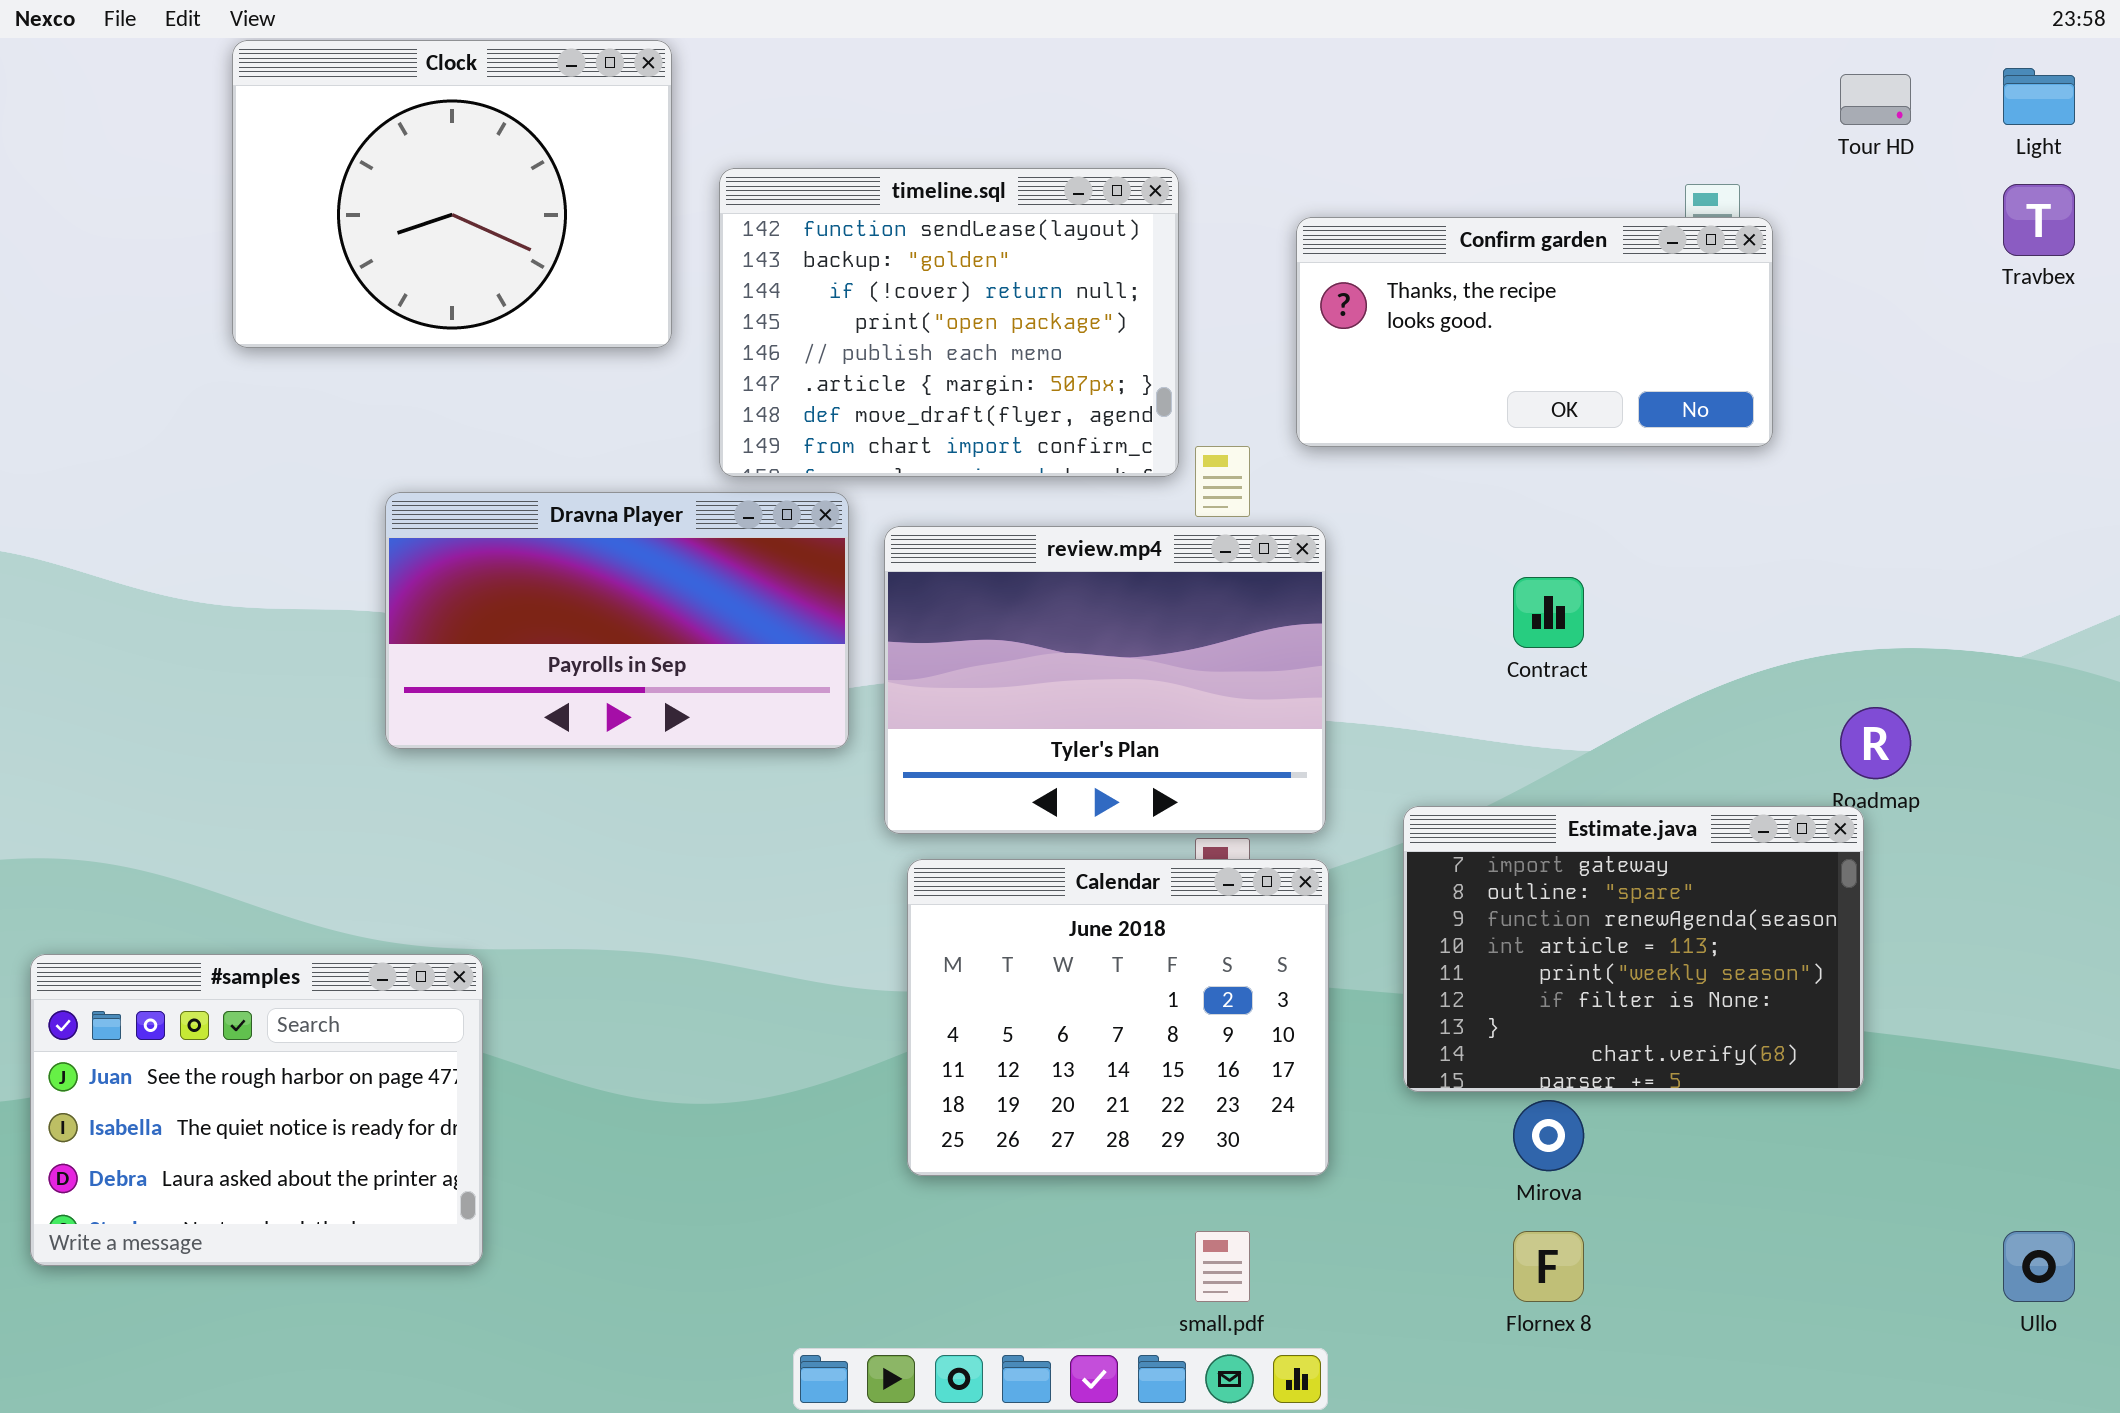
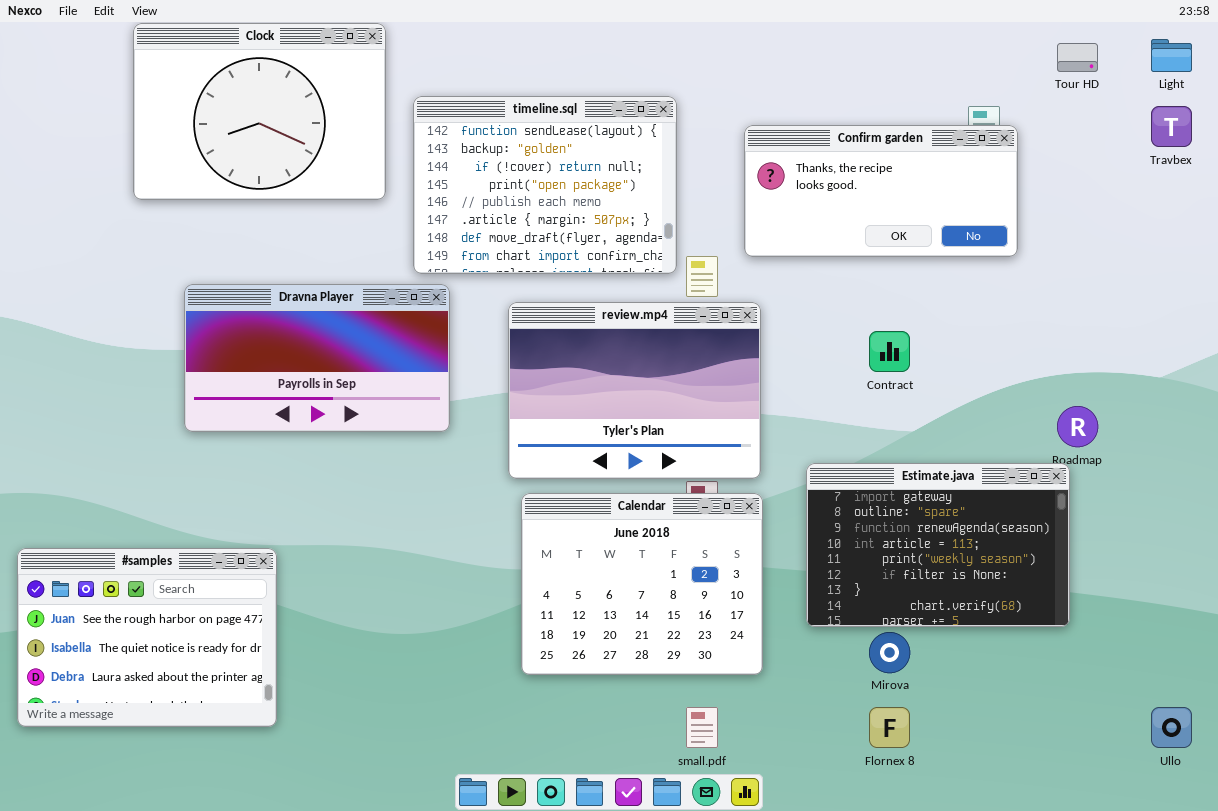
Dravna Player: [385,492,849,749] -> [184,284,450,432], moved

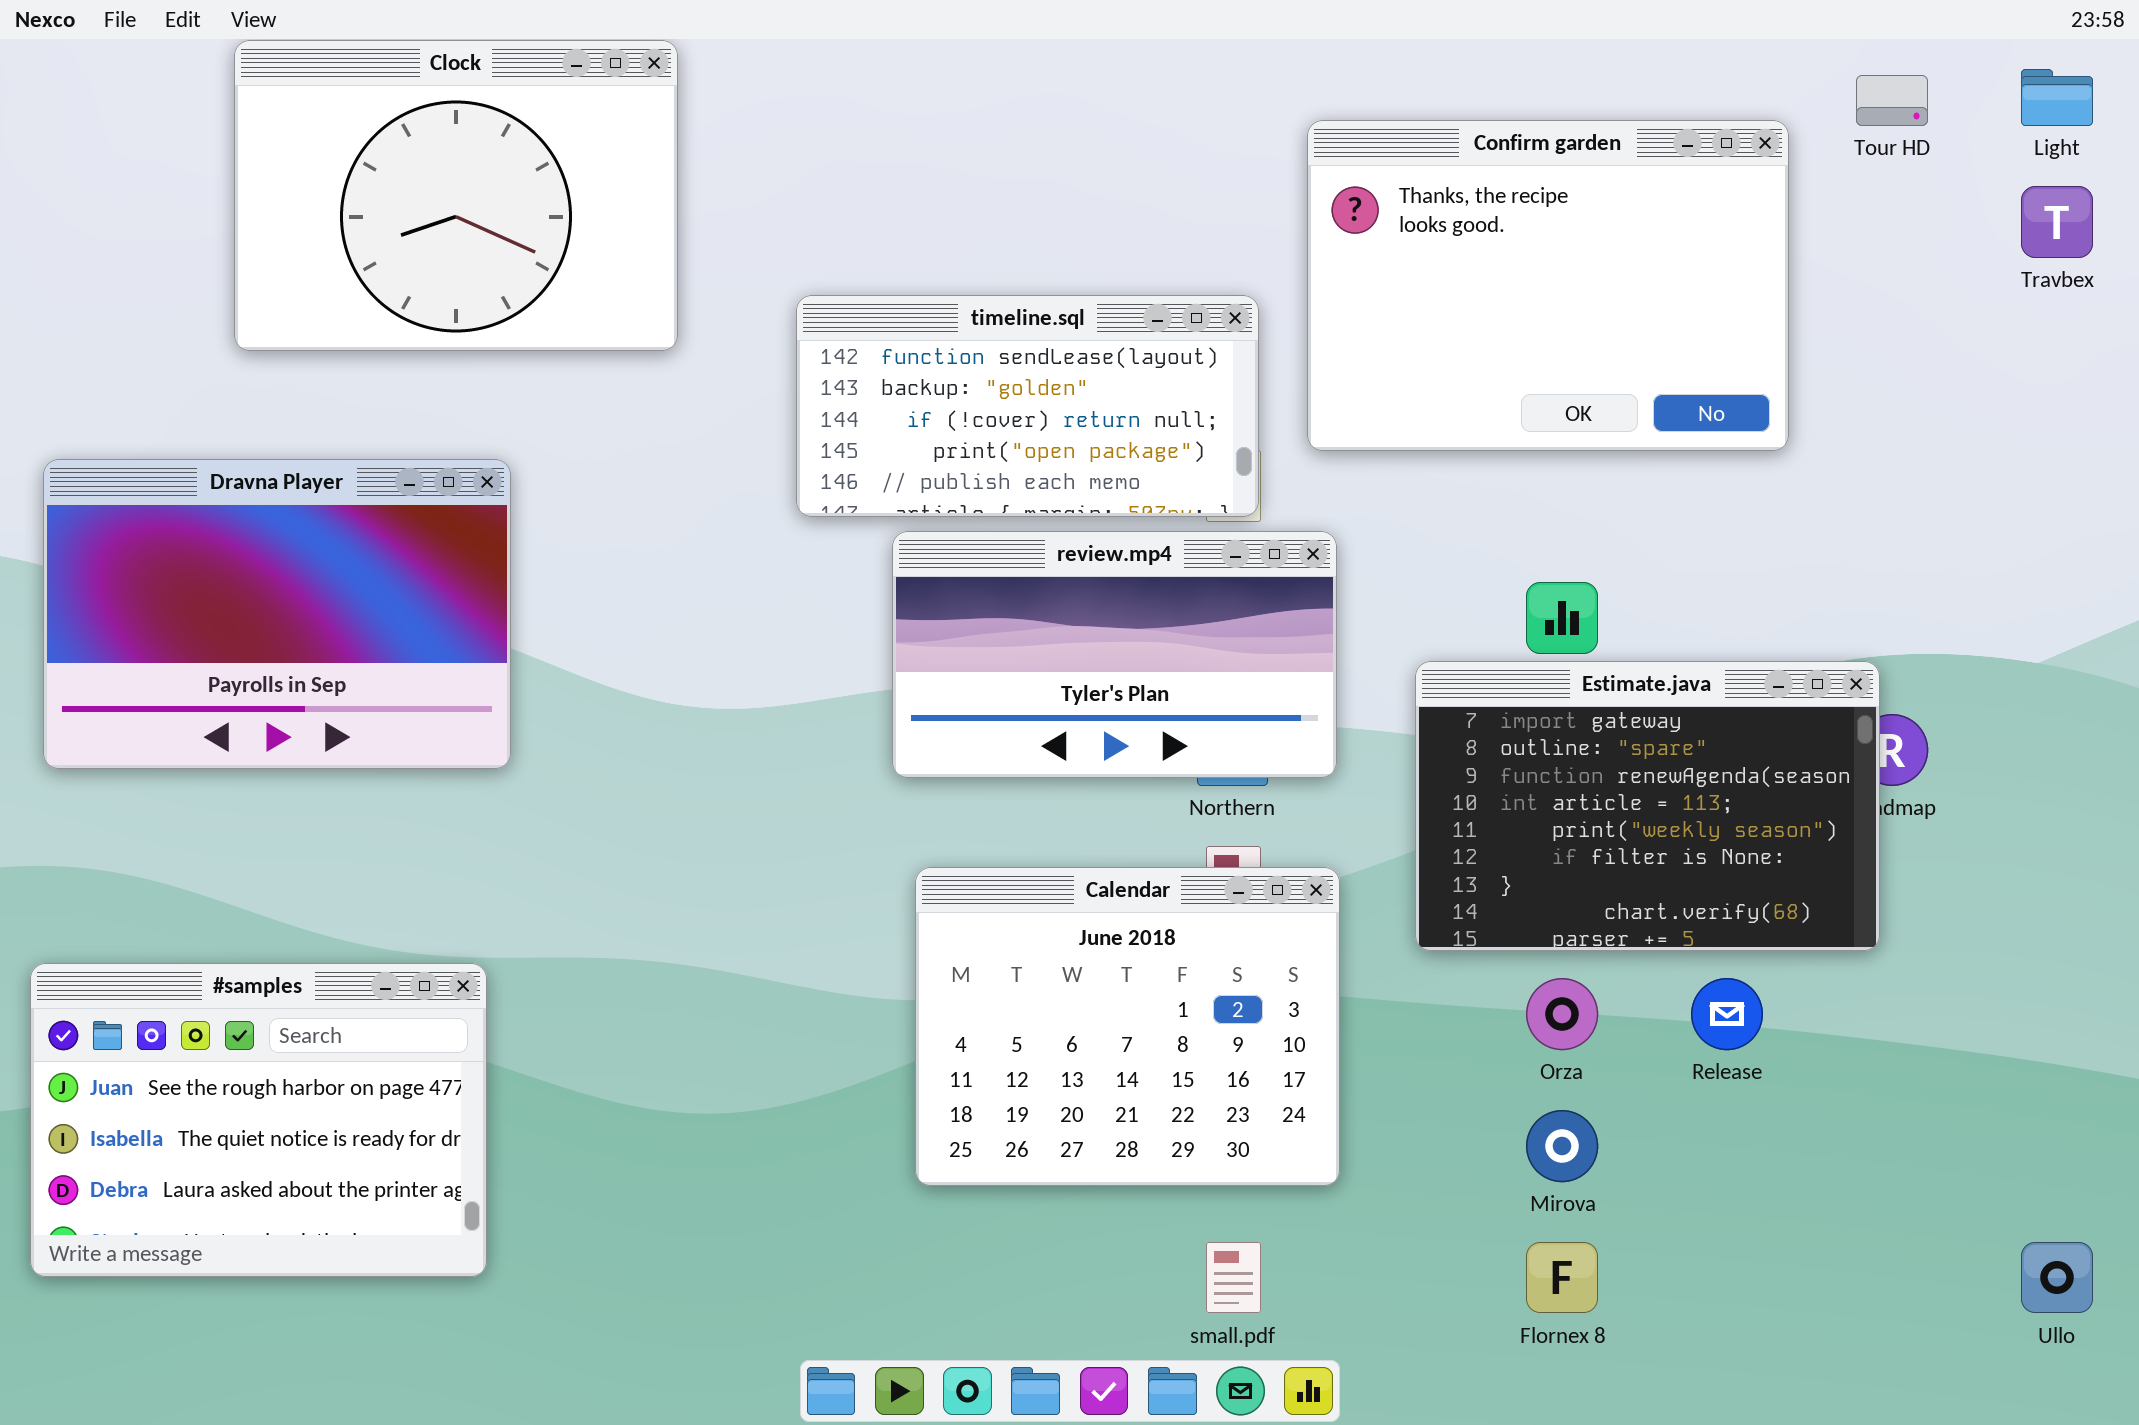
timeline.sql: [413,96,677,274] -> [796,295,1259,517], moved, resized
Confirm garden: [744,125,1018,257] -> [1307,120,1789,451], resized
Dravna Player: [184,284,450,432] -> [43,459,511,769], moved, resized
review.mp4: [508,302,761,479] -> [892,531,1337,778], resized
Estimate.java: [806,463,1070,627] -> [1415,661,1880,951], moved

